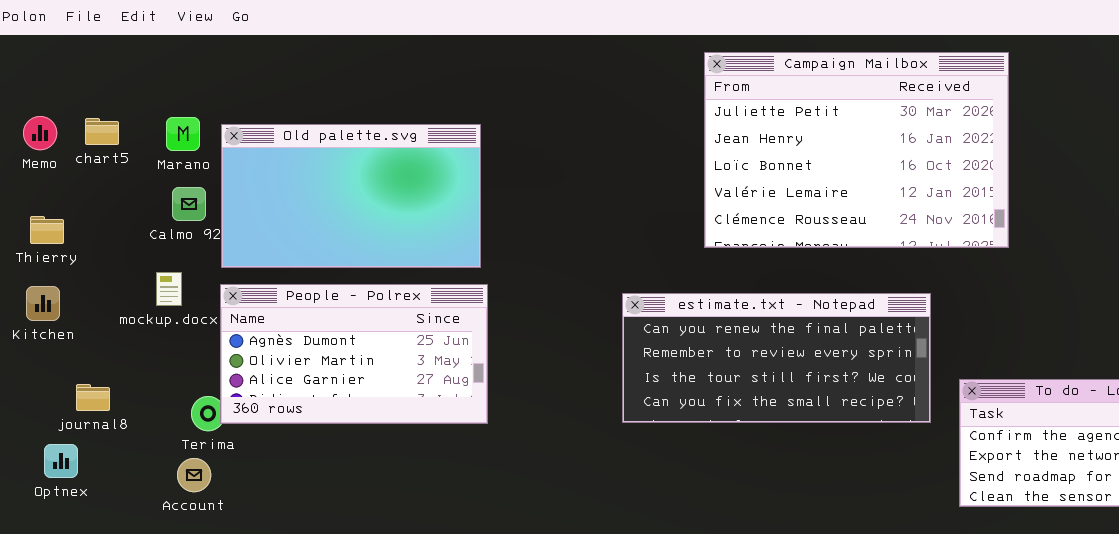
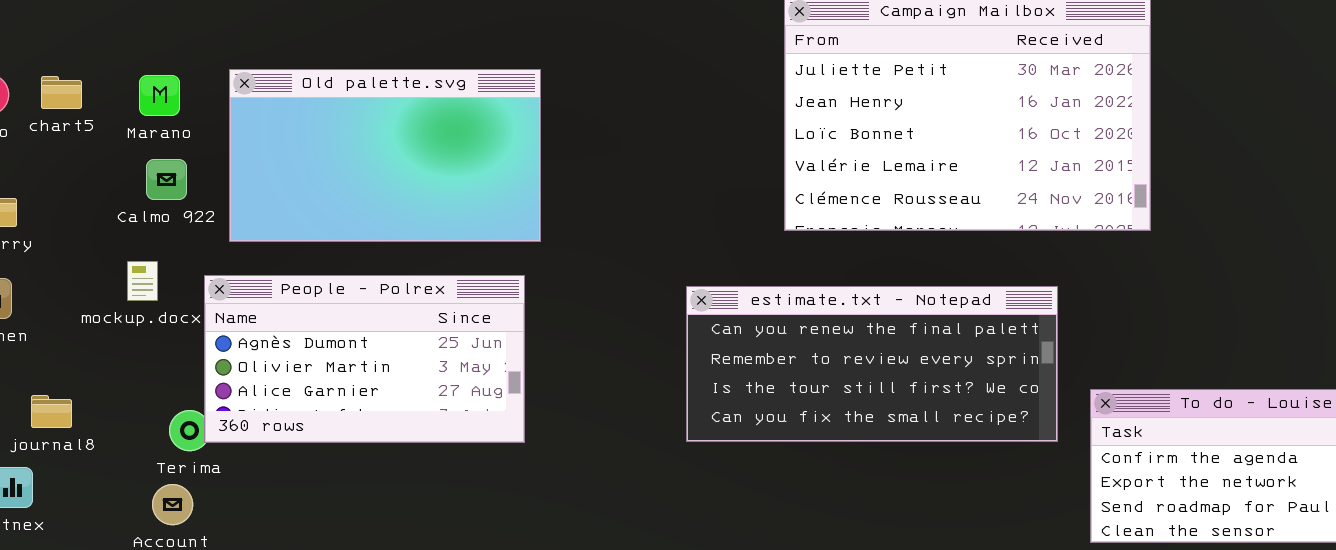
Old palette.svg: [221,124,481,268] -> [229,69,541,242], moved

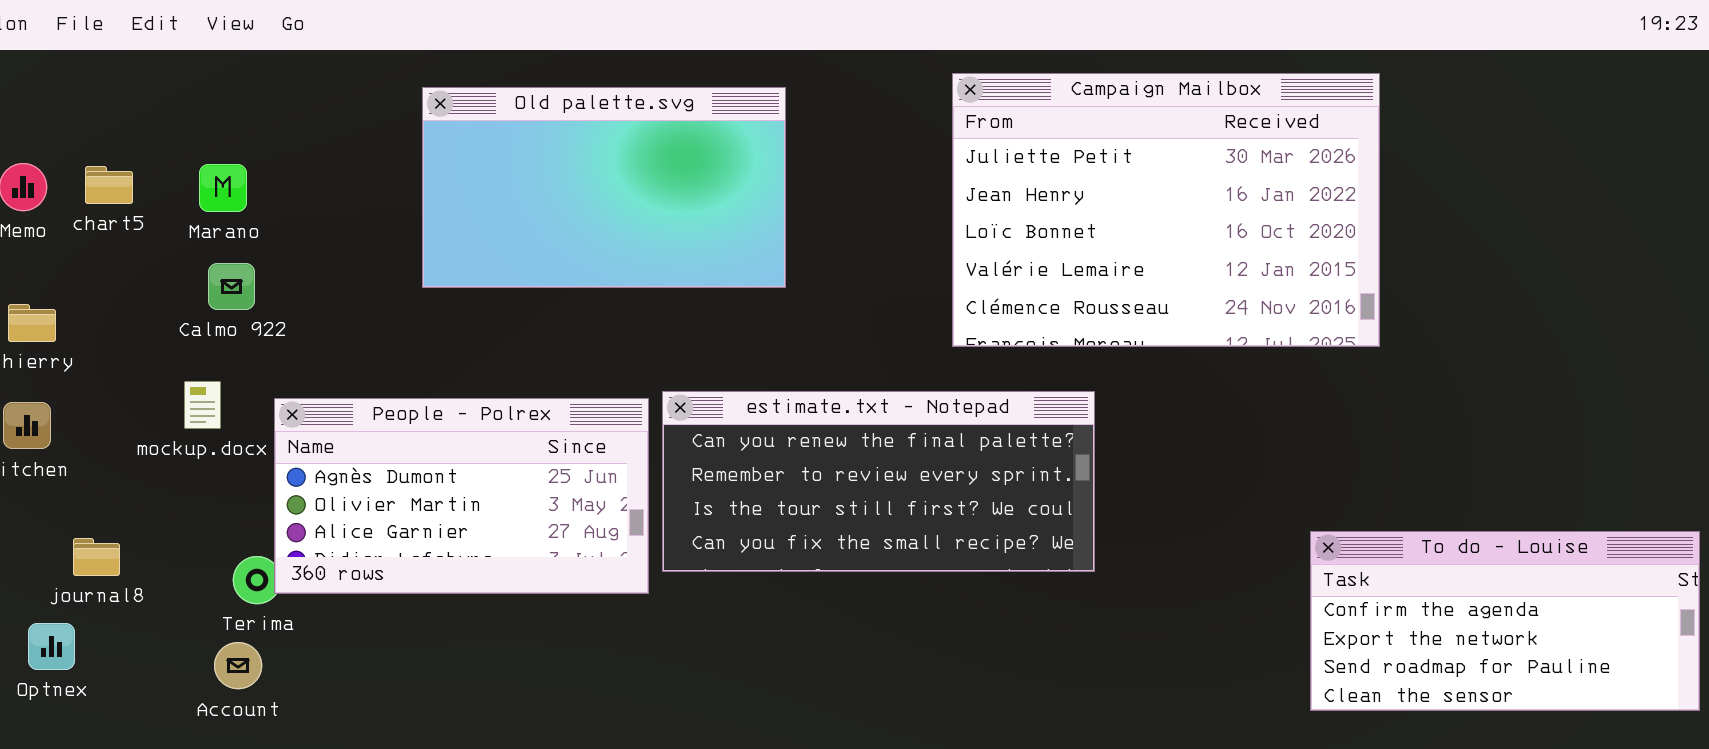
Old palette.svg: [229,69,541,242] -> [422,87,786,288], moved
estimate.txt - Notepad: [686,286,1058,442] -> [662,391,1095,572], moved

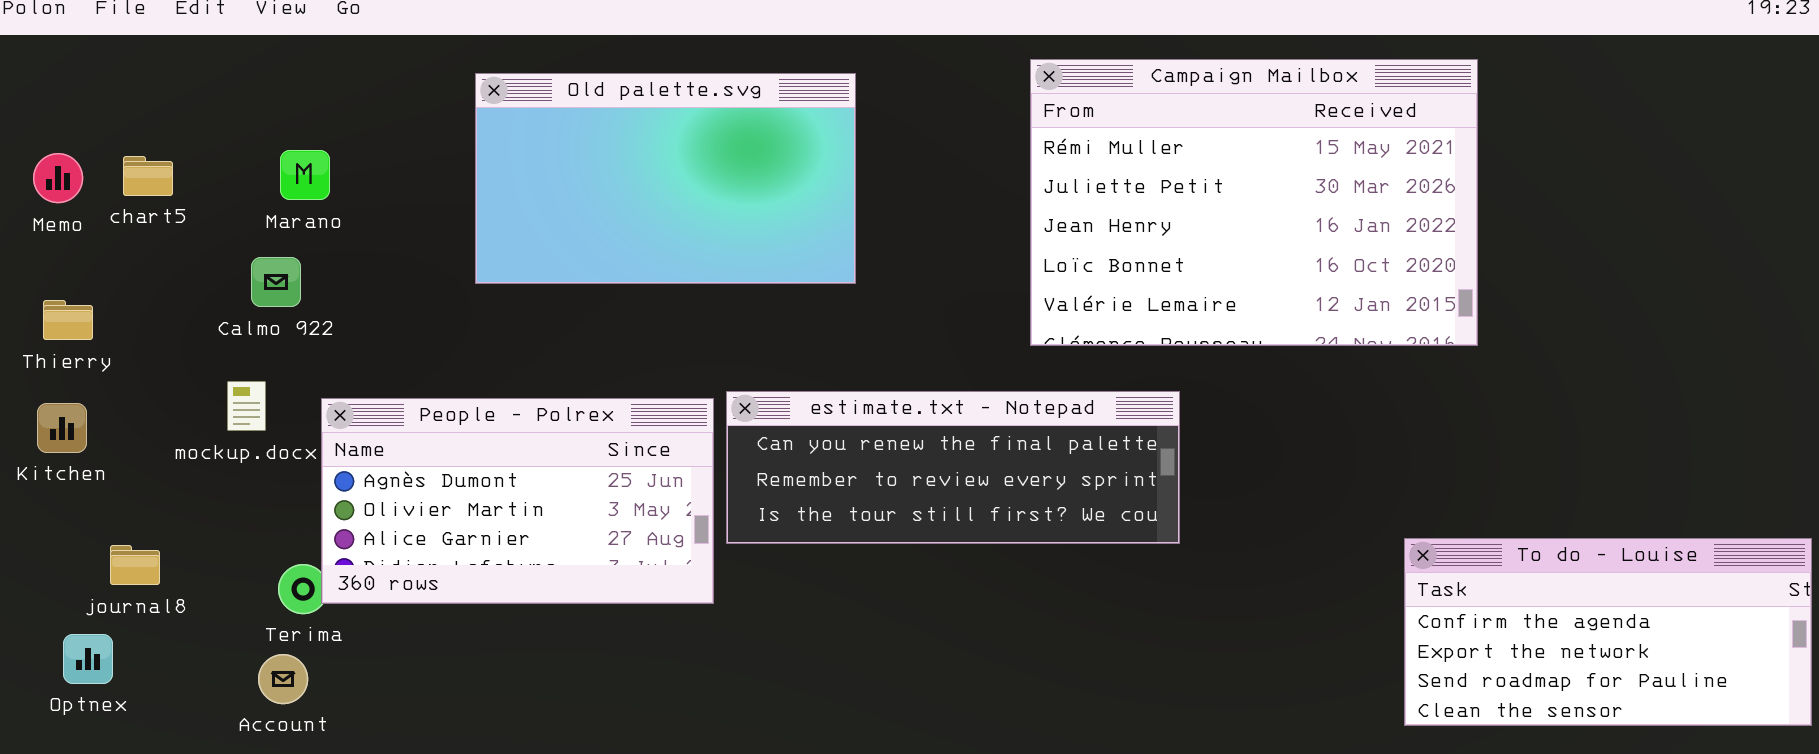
Campaign Mailbox: [952,73,1380,347] -> [1030,59,1478,346], scrolled up 1 row
Marano: [199,164,247,212] -> [280,150,330,200], moved
estimate.txt - Notepad: [662,391,1095,572] -> [726,391,1180,544], resized

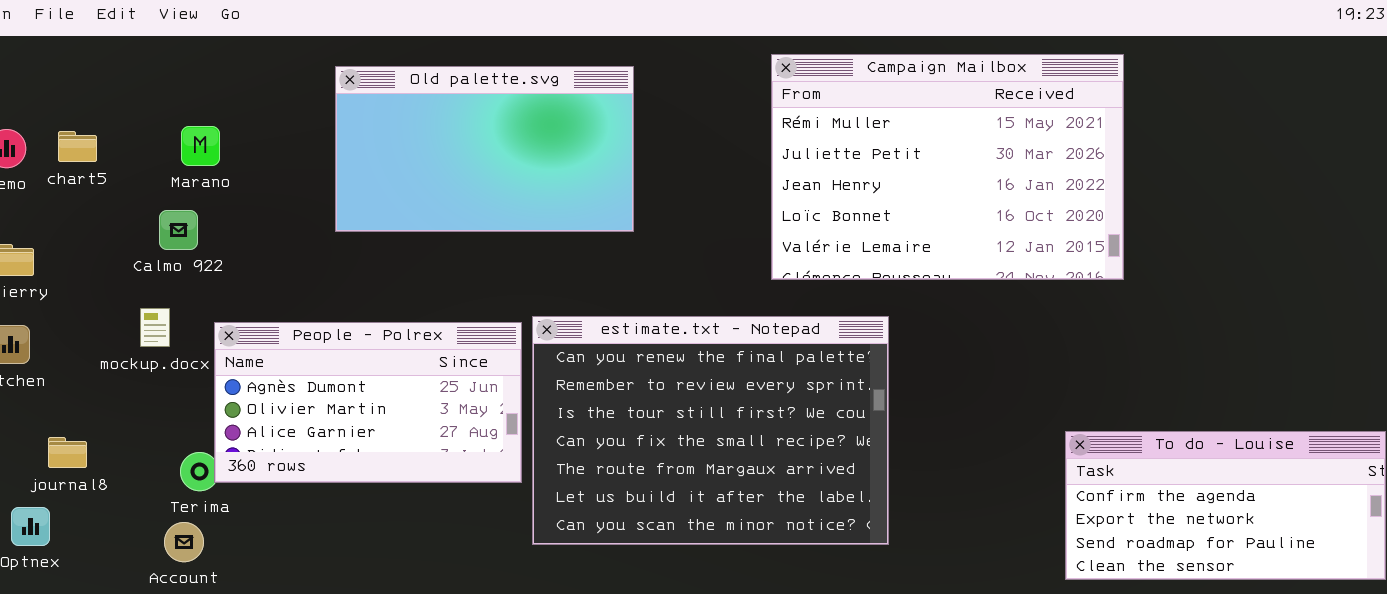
estimate.txt - Notepad: [726,391,1180,544] -> [532,316,889,545], resized

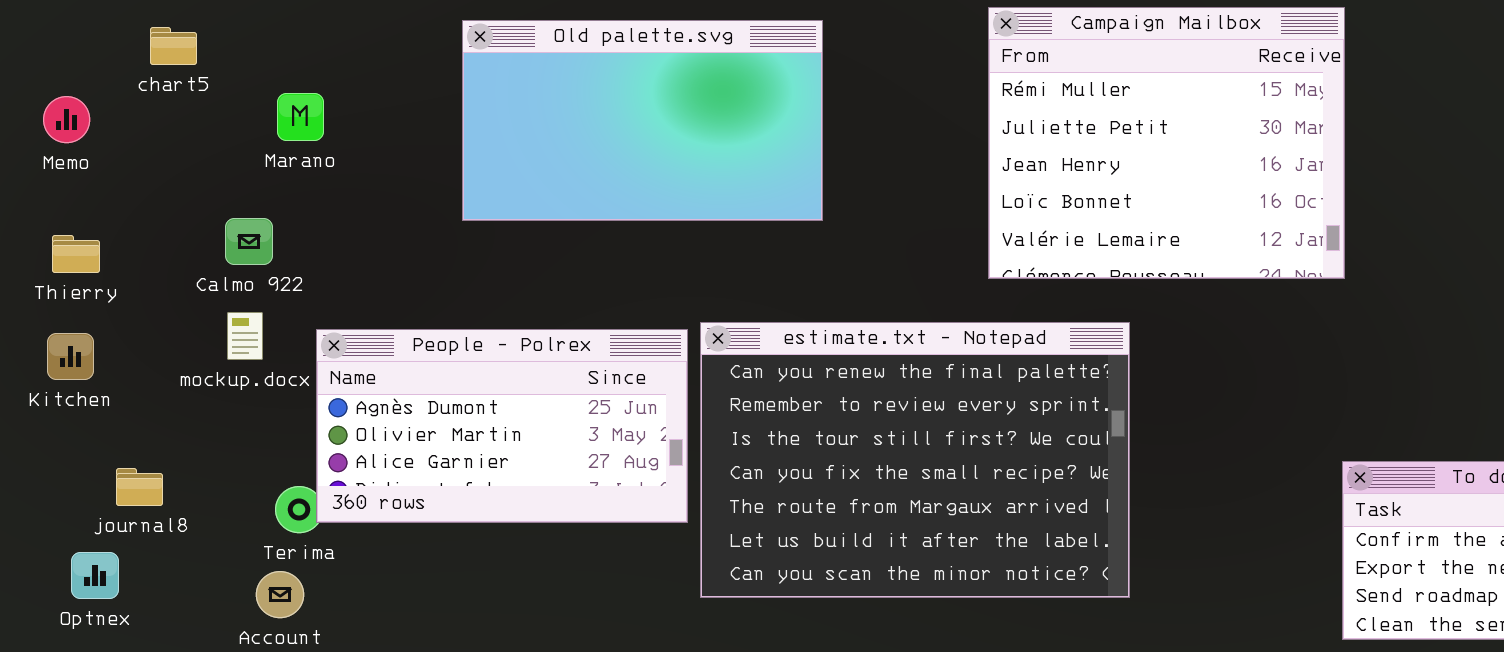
Campaign Mailbox: [771,54,1124,280] -> [988,7,1345,279], resized
chart5: [58,131,97,162] -> [150,27,197,65], moved
Calmo 922: [159,210,198,250] -> [225,218,273,265], moved

